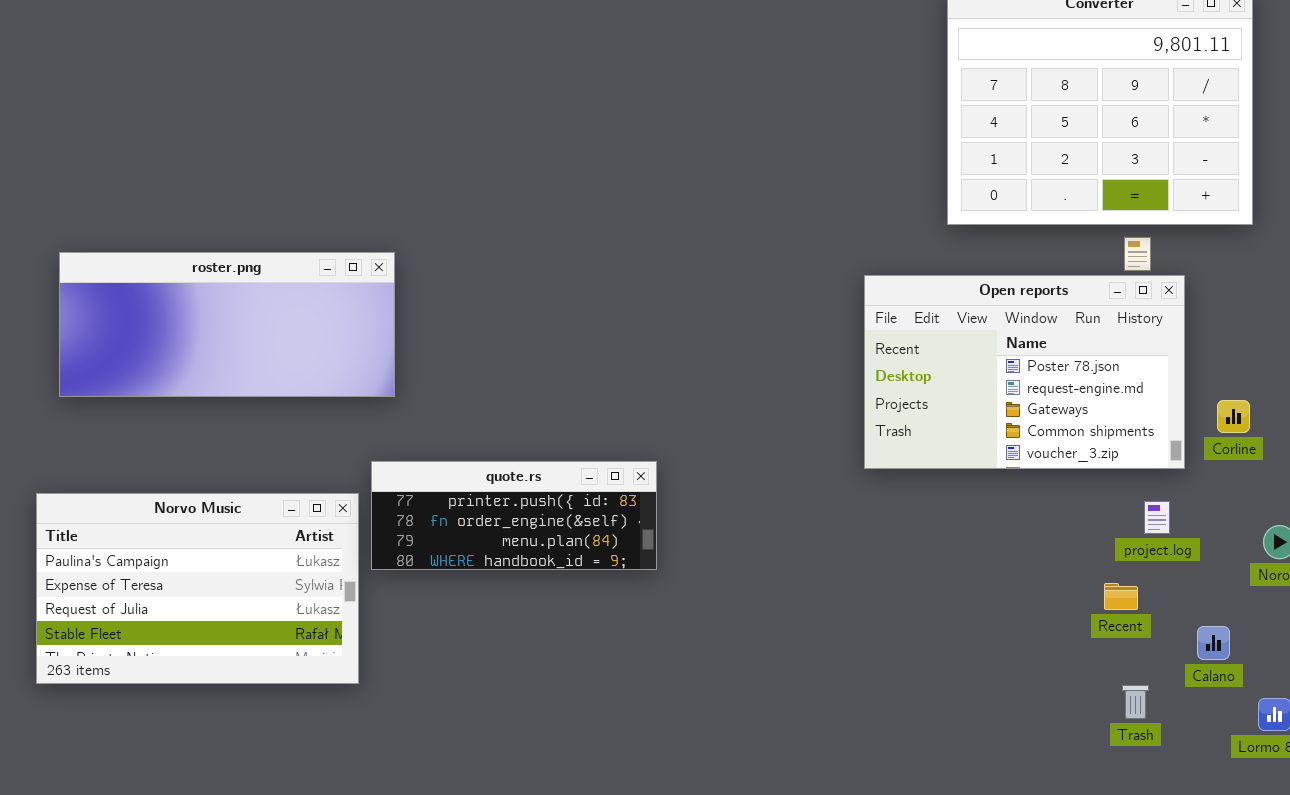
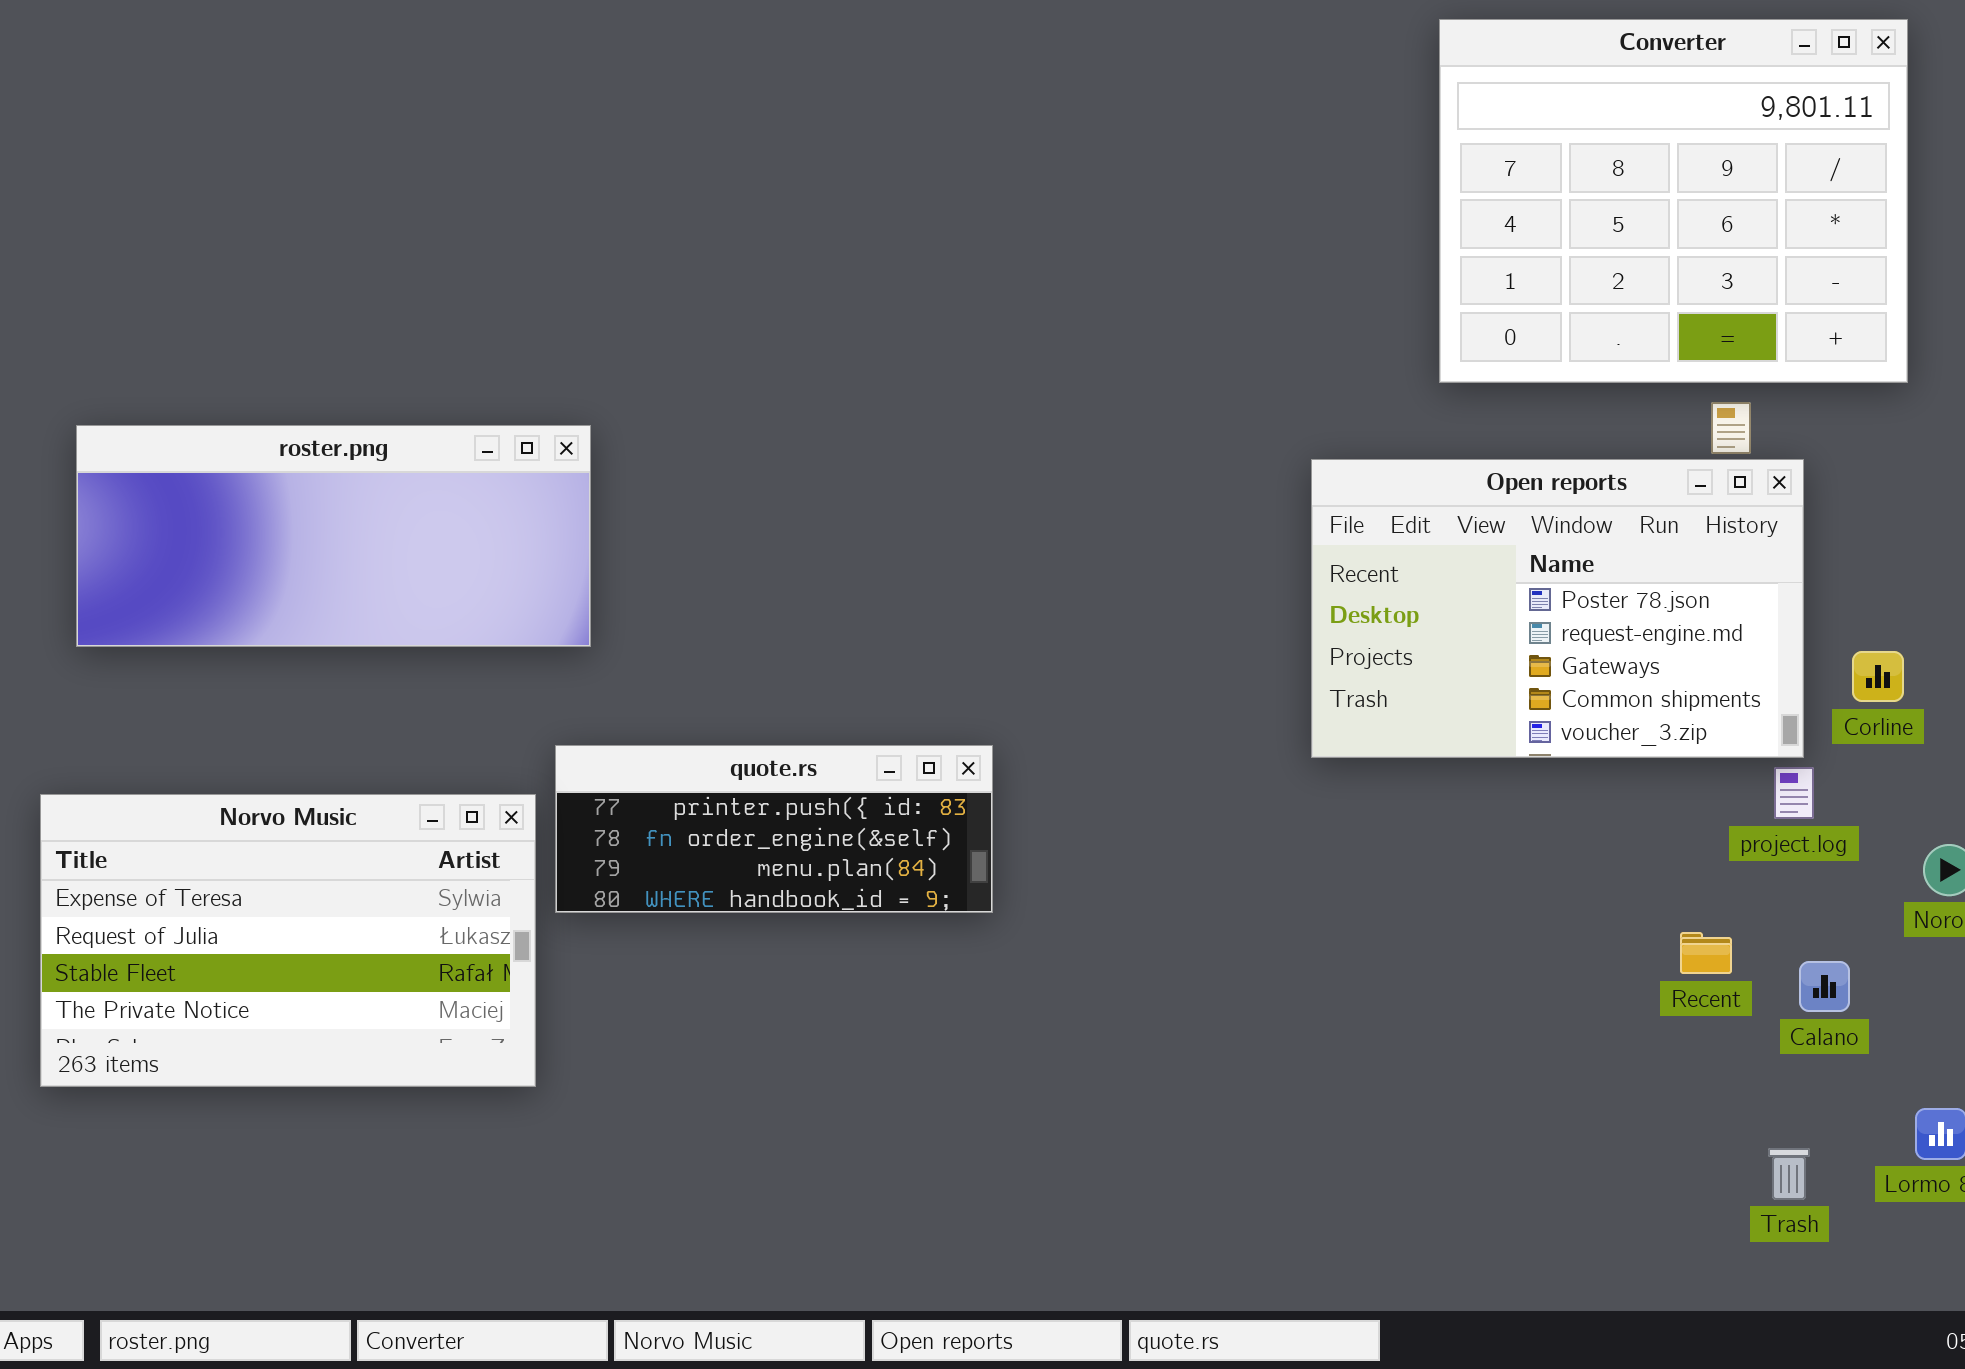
Norvo Music: [36,493,359,684] -> [40,794,536,1087], scrolled down 1 row
project.log: [1144,501,1170,534] -> [1774,767,1814,819], moved
Calano: [1197,626,1230,660] -> [1799,961,1850,1012], moved
Trash: [1122,685,1149,719] -> [1768,1148,1810,1200], moved

